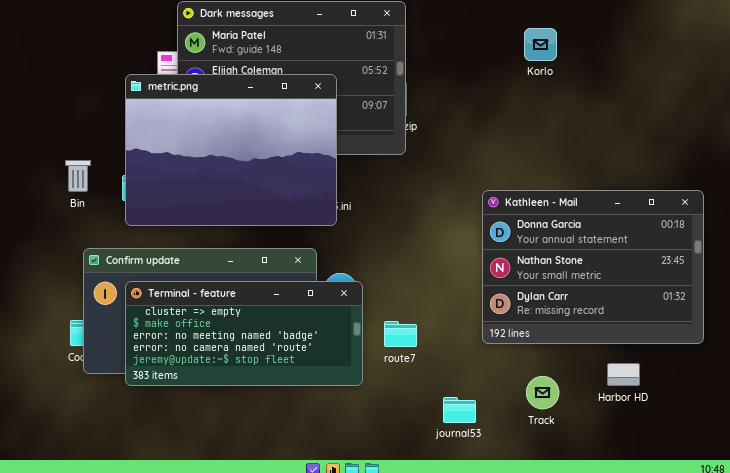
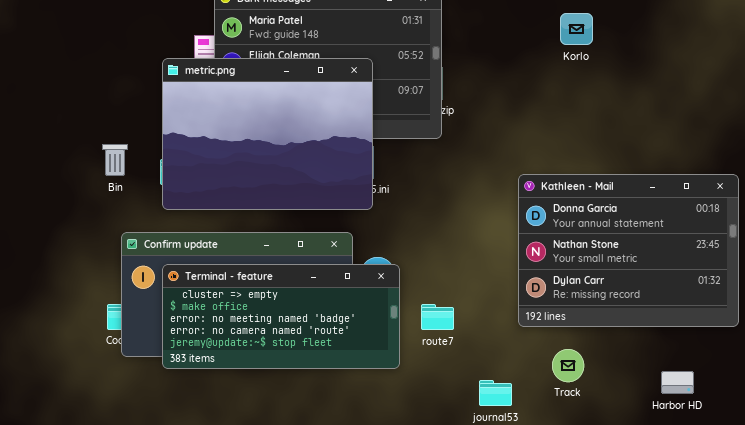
Harbor HD: [607,363,640,386] -> [661,371,694,394], moved
Track: [526,376,559,409] -> [552,349,584,382], moved

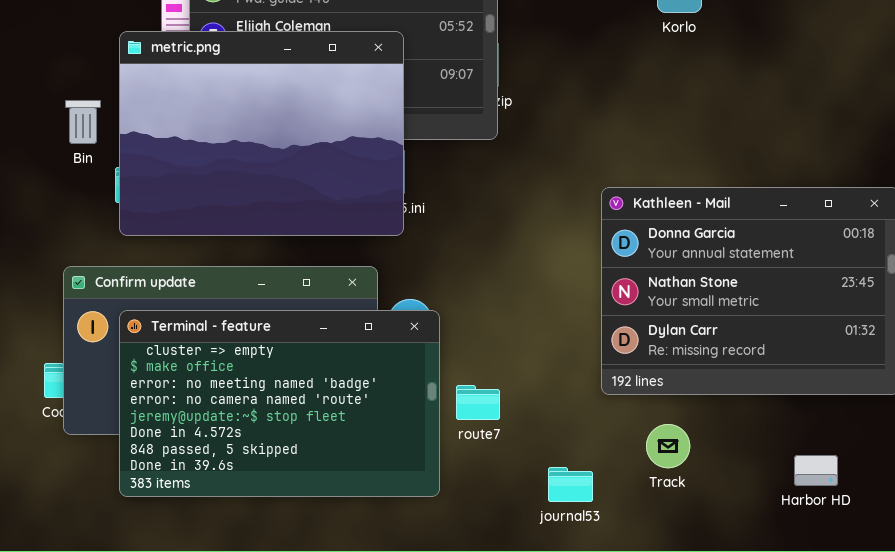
Bin: [102,144,128,176] -> [65,100,101,144], moved
Terminal - feature: [162,264,400,369] -> [119,310,440,497], resized
route7: [421,304,454,330] -> [456,385,500,420], moved

